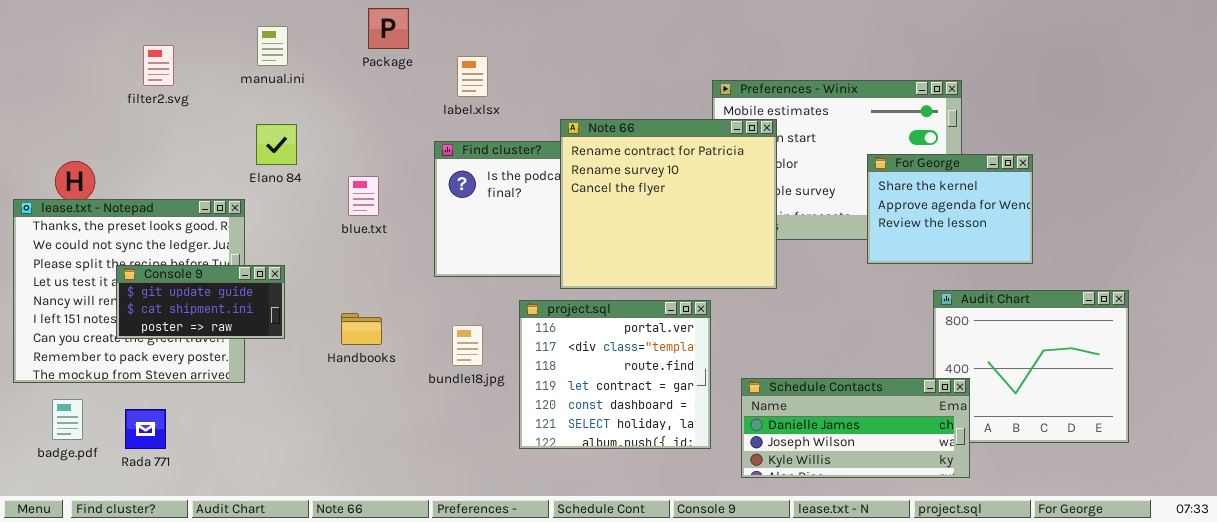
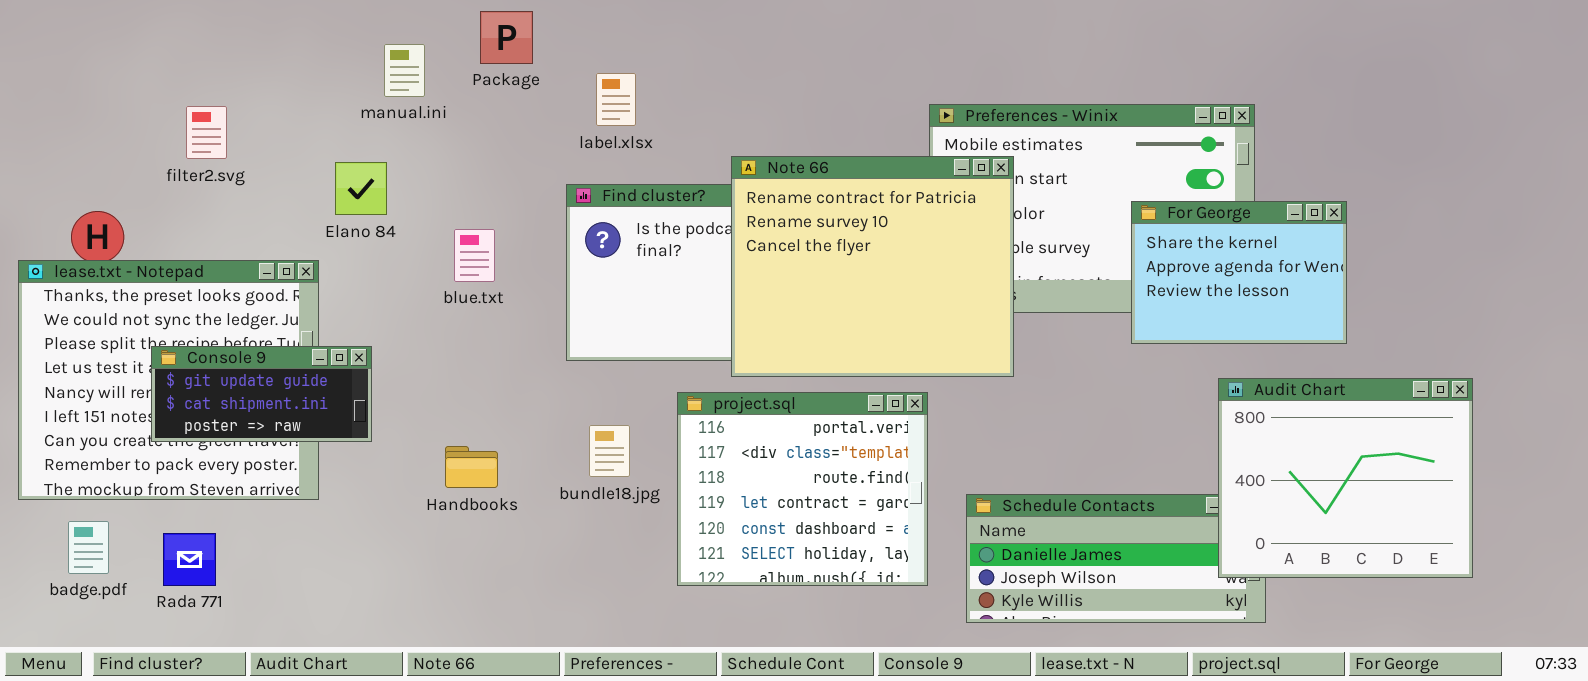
manual.ini: [257,26,288,66] -> [384,44,425,97], moved
filter2.svg: [143,45,174,86] -> [186,106,227,159], moved
Audit Chart: [933,290,1129,443] -> [1218,378,1473,578], raised
Handbooks: [341,313,382,345] -> [445,446,498,488], moved

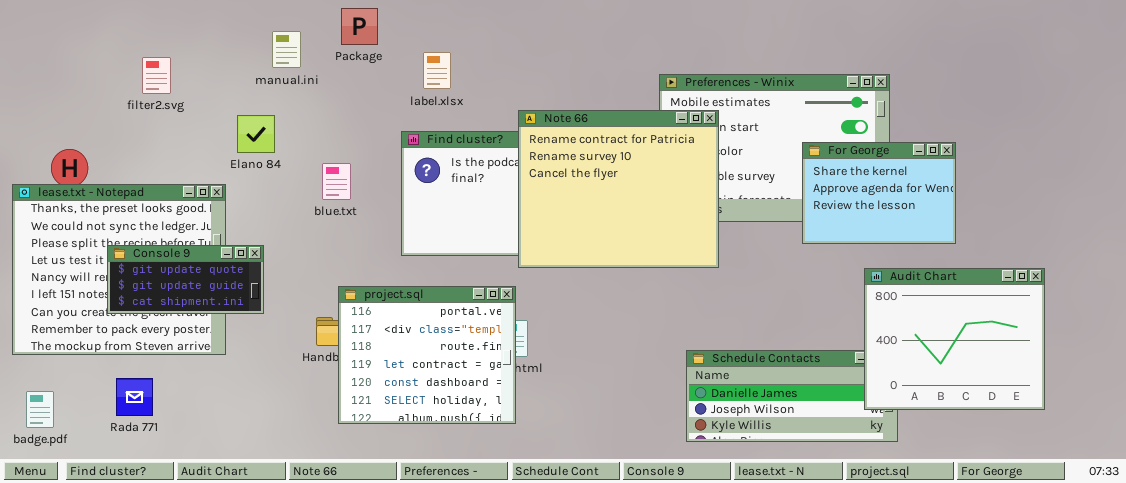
filter2.svg: [186,106,227,159] -> [142,57,171,94], moved
Console 9: [151,346,372,442] -> [107,245,264,314], scrolled up 1 row
project.sql: [677,392,928,586] -> [338,286,516,424], moved
badge.pdf: [68,521,109,574] -> [26,391,54,428], moved

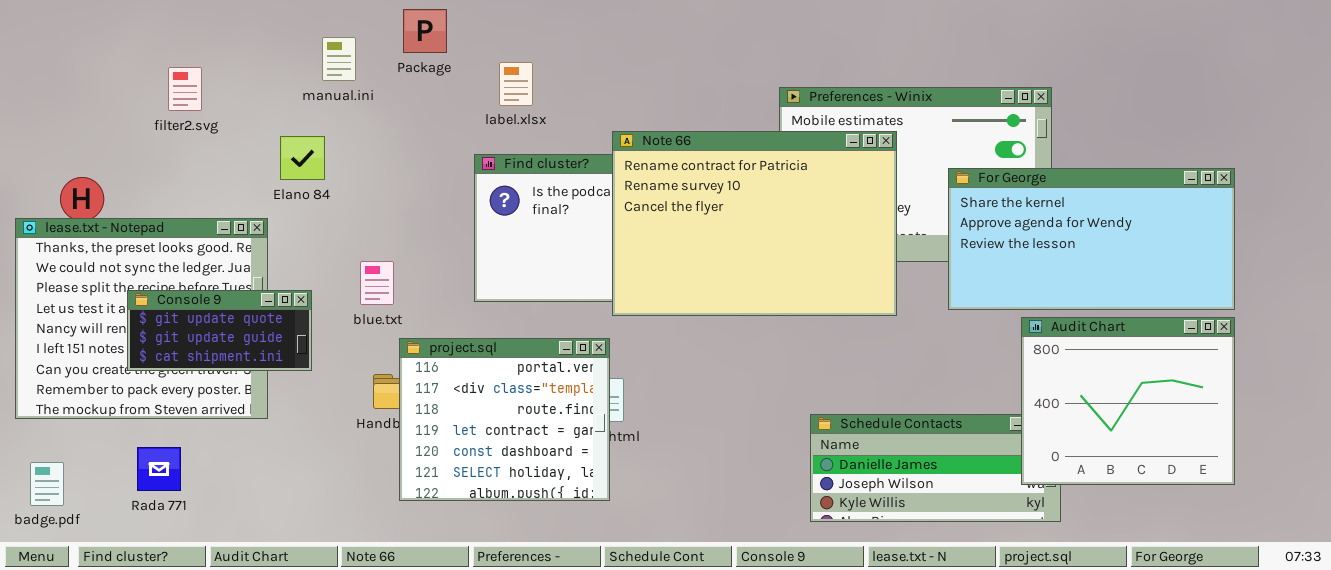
Note 66: [518,110,719,268] -> [612,131,897,316], resized
For George: [802,142,956,244] -> [948,168,1235,310], resized
blue.txt: [322,163,351,200] -> [360,261,394,305], moved

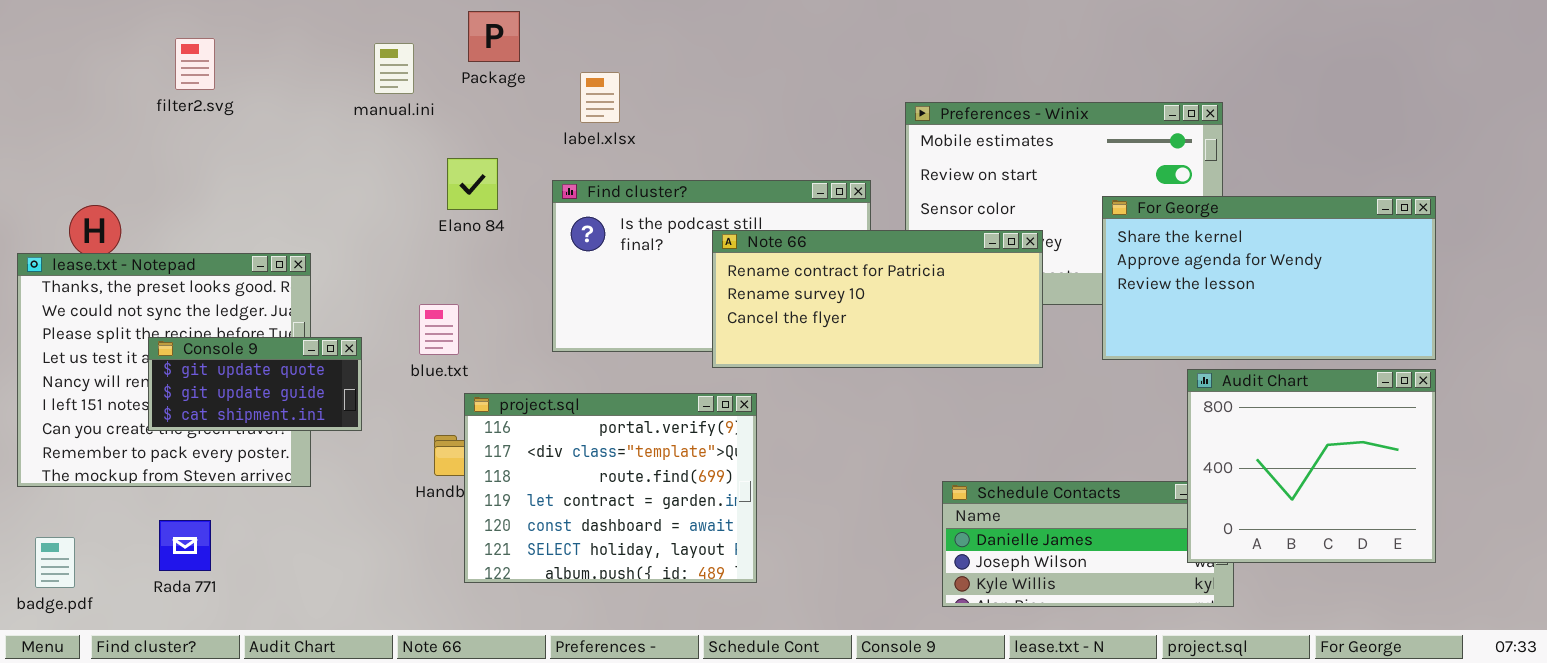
filter2.svg: [168,67,202,111] -> [175,38,215,90], moved
Note 66: [612,131,897,316] -> [712,230,1043,368], resized
Elano 84: [280,136,325,180] -> [447,158,498,210], moved
project.sql: [399,338,610,501] -> [464,393,757,583], resized

